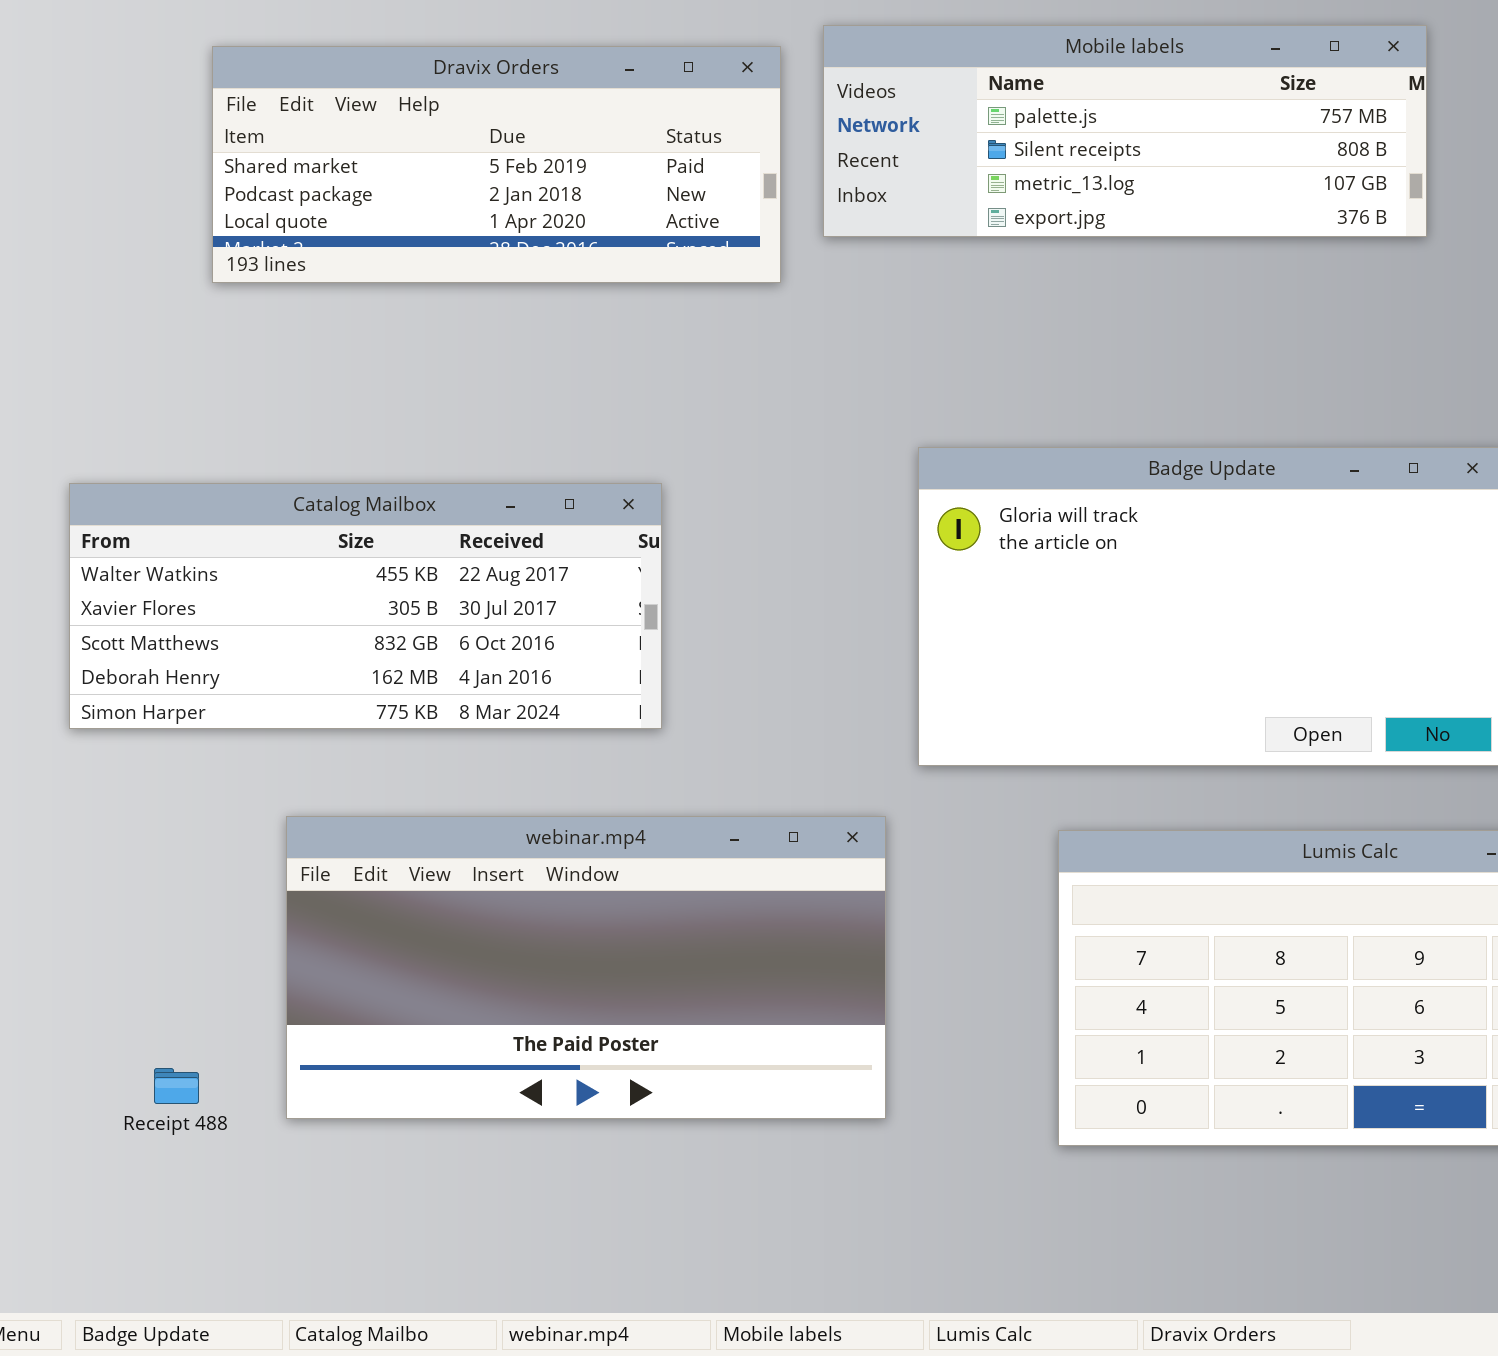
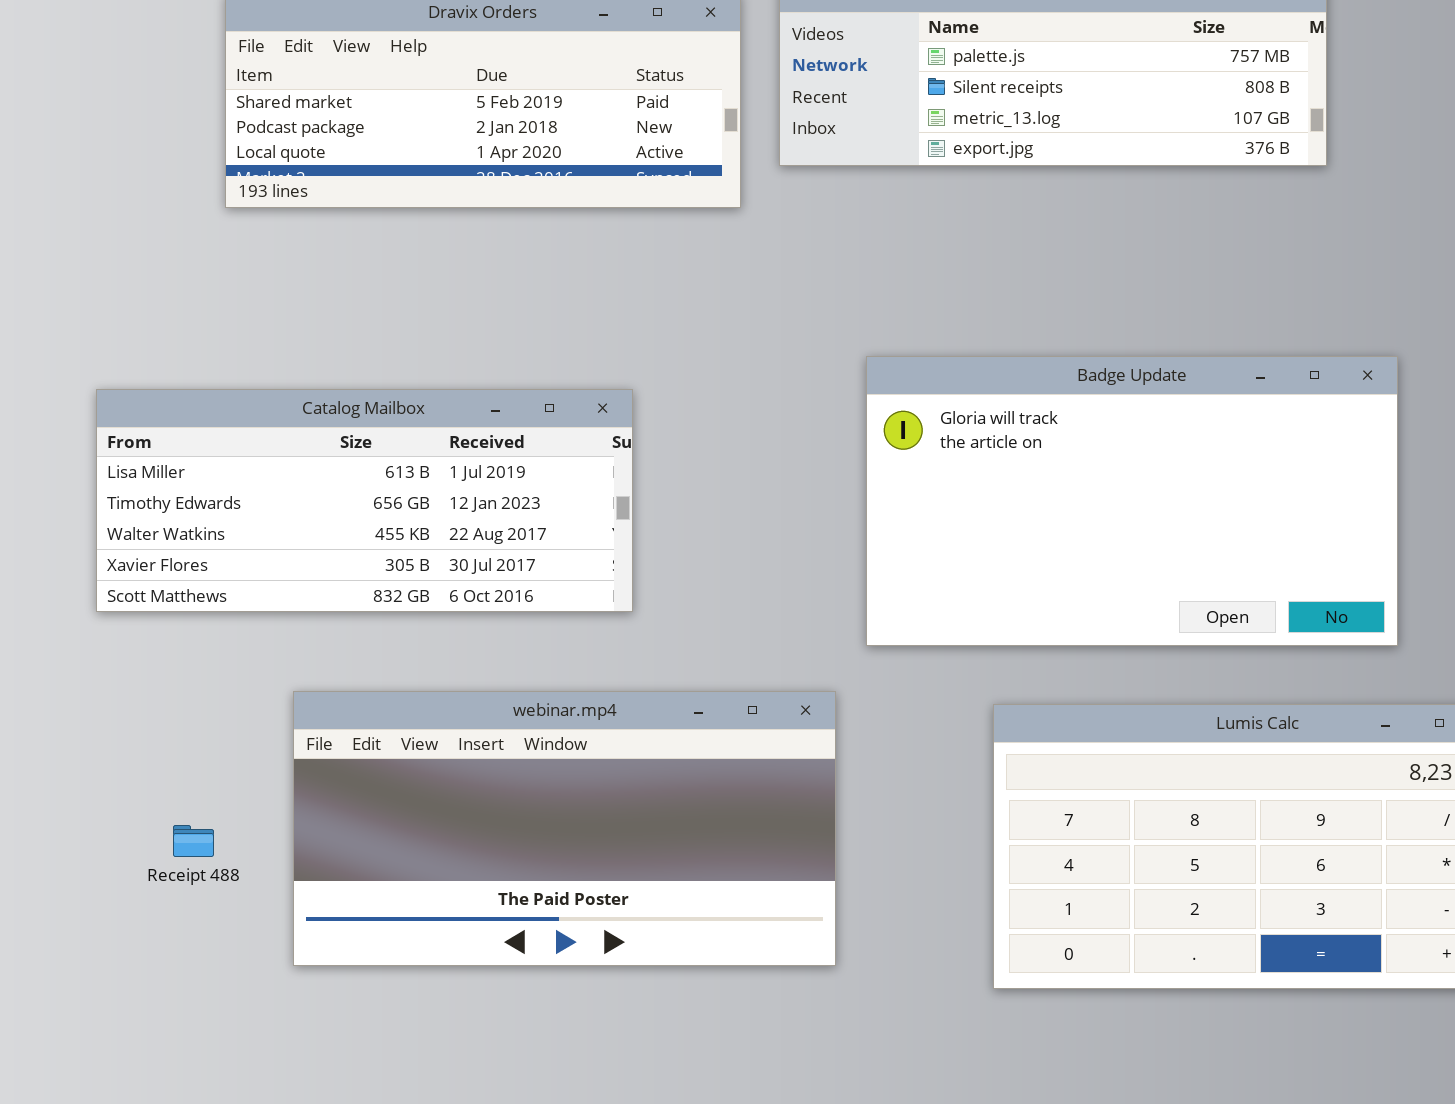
Catalog Mailbox: [69,483,662,729] -> [96,389,633,612], scrolled up 2 rows
Receipt 488: [154,1068,199,1104] -> [173,825,214,857], moved

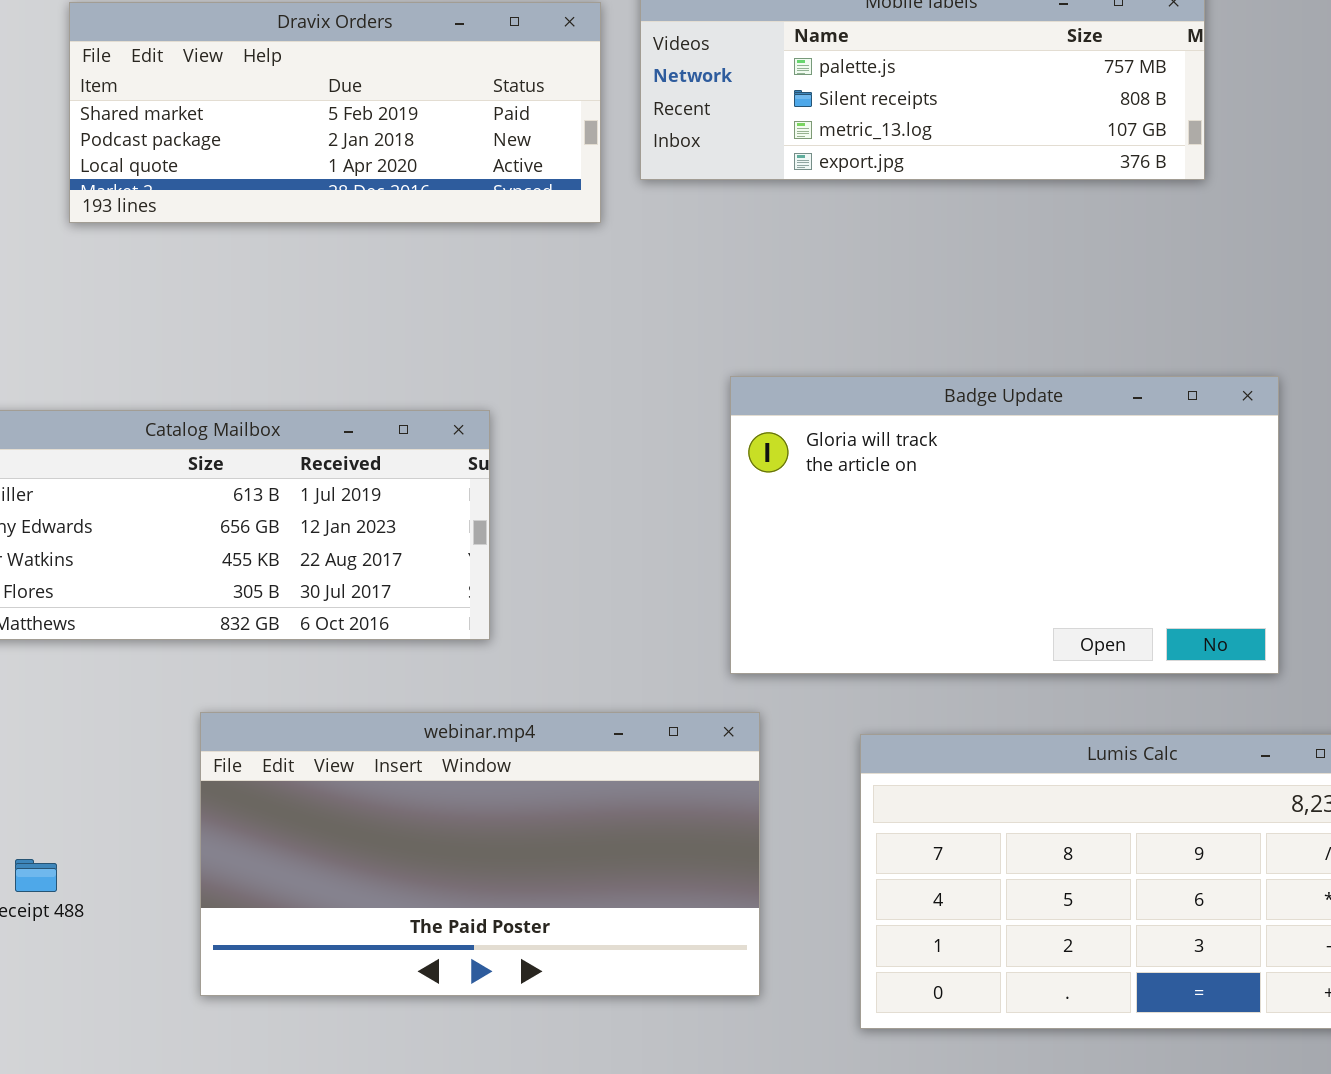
webinar.mp4: [293,691,836,966] -> [200,712,760,996], moved

